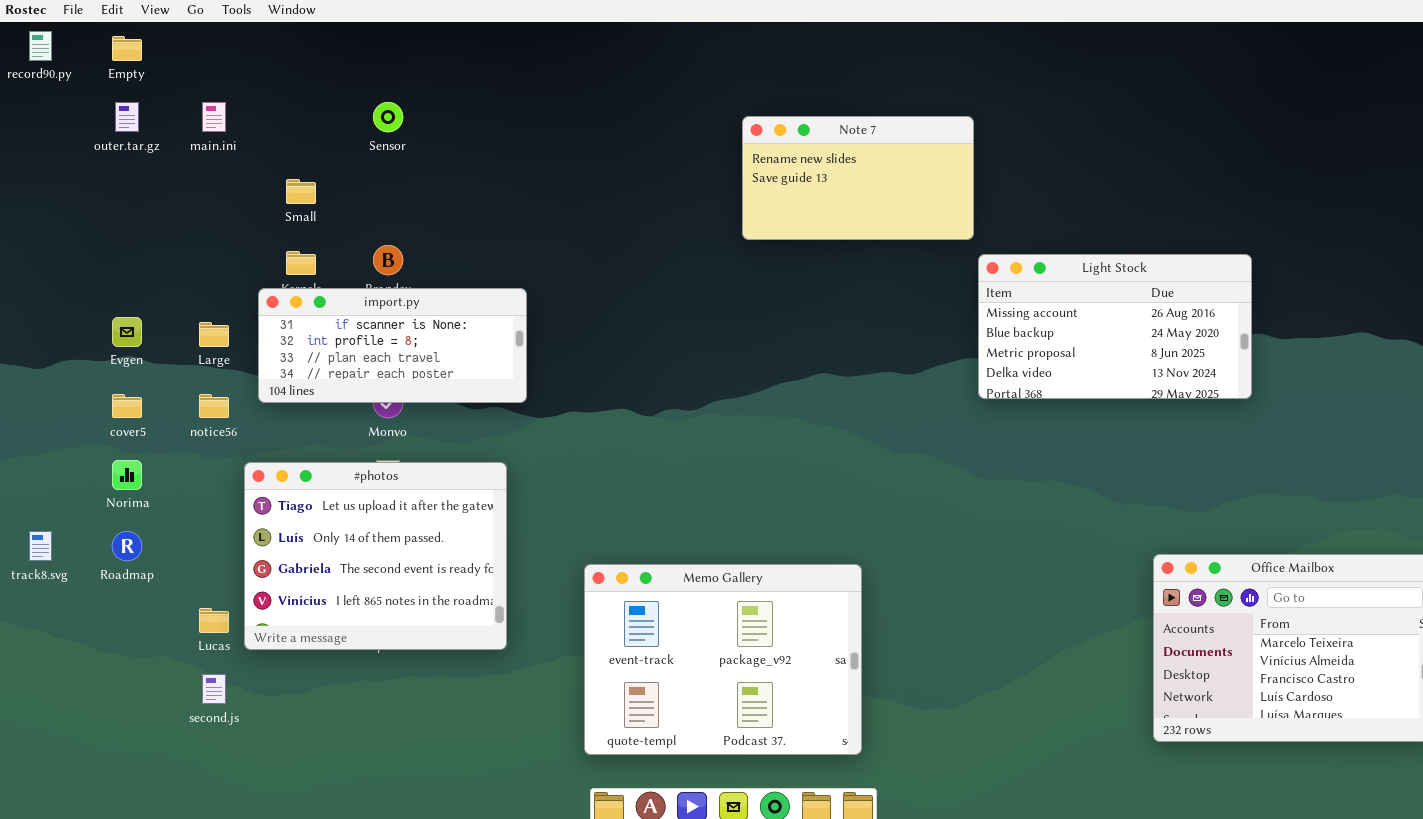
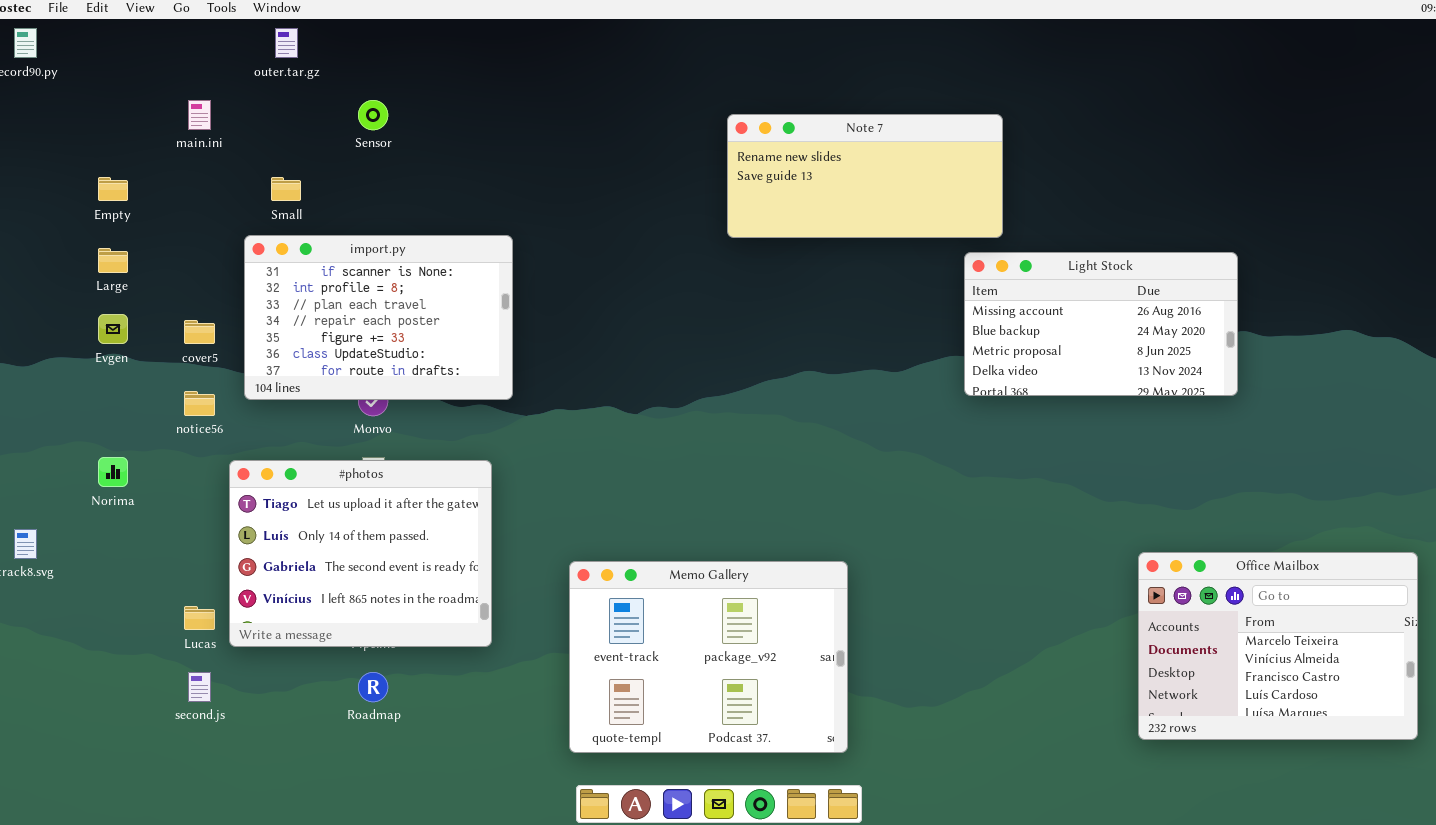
Empty: [112,36,142,61] -> [98,177,128,201], moved
outer.tar.gz: [115,102,139,132] -> [275,28,298,58], moved
Note 7: [742,116,974,240] -> [727,114,1003,238], resized
import.py: [258,288,527,403] -> [244,235,513,400], resized
Large: [199,322,229,347] -> [98,248,128,273], moved
cover5: [112,394,142,418] -> [184,320,215,344], moved
Roadmap: [112,531,142,561] -> [358,672,388,702], moved

